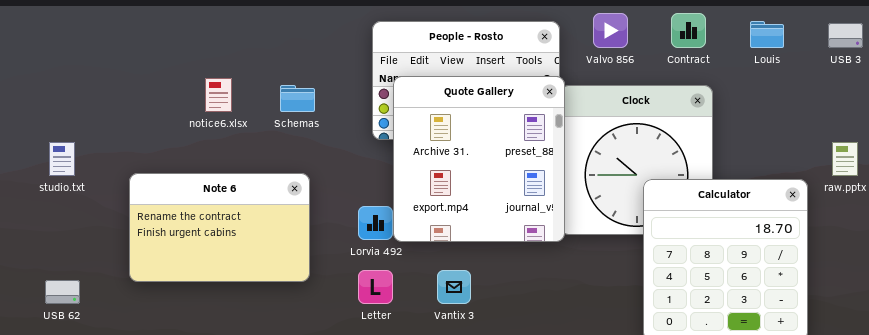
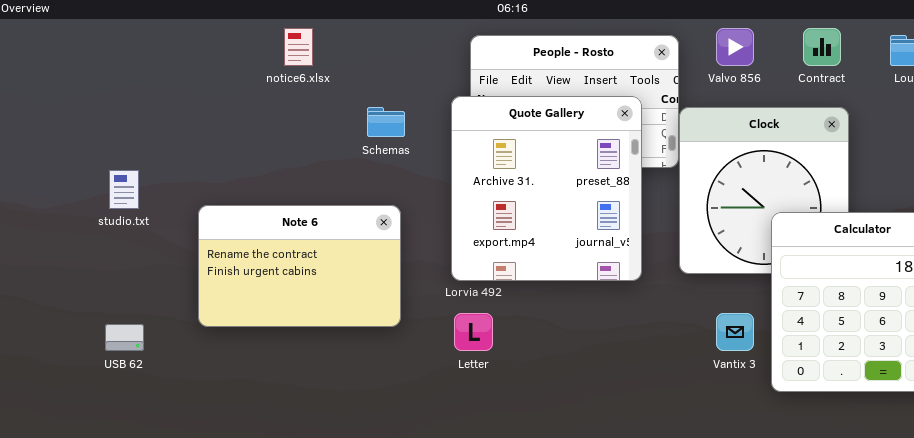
Quote Gallery: [393,76,565,242] -> [451,96,642,281], moved
notice6.xlsx: [205,78,232,112] -> [284,28,313,66], moved
Vantix 3: [437,270,471,304] -> [716,313,754,351], moved

